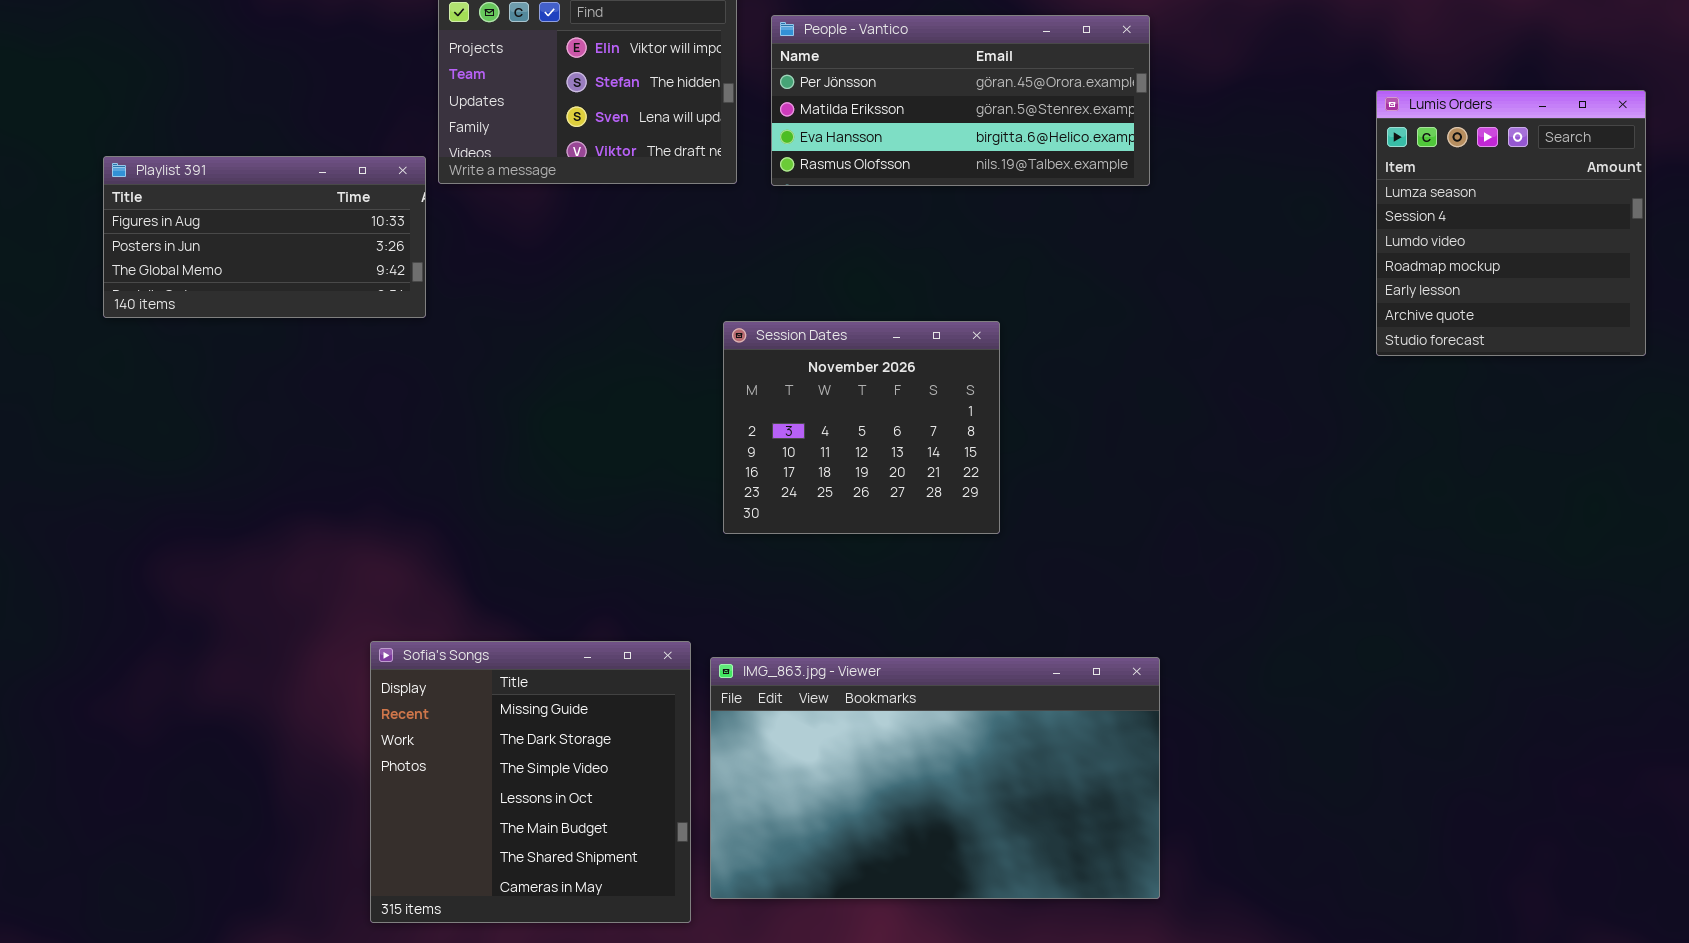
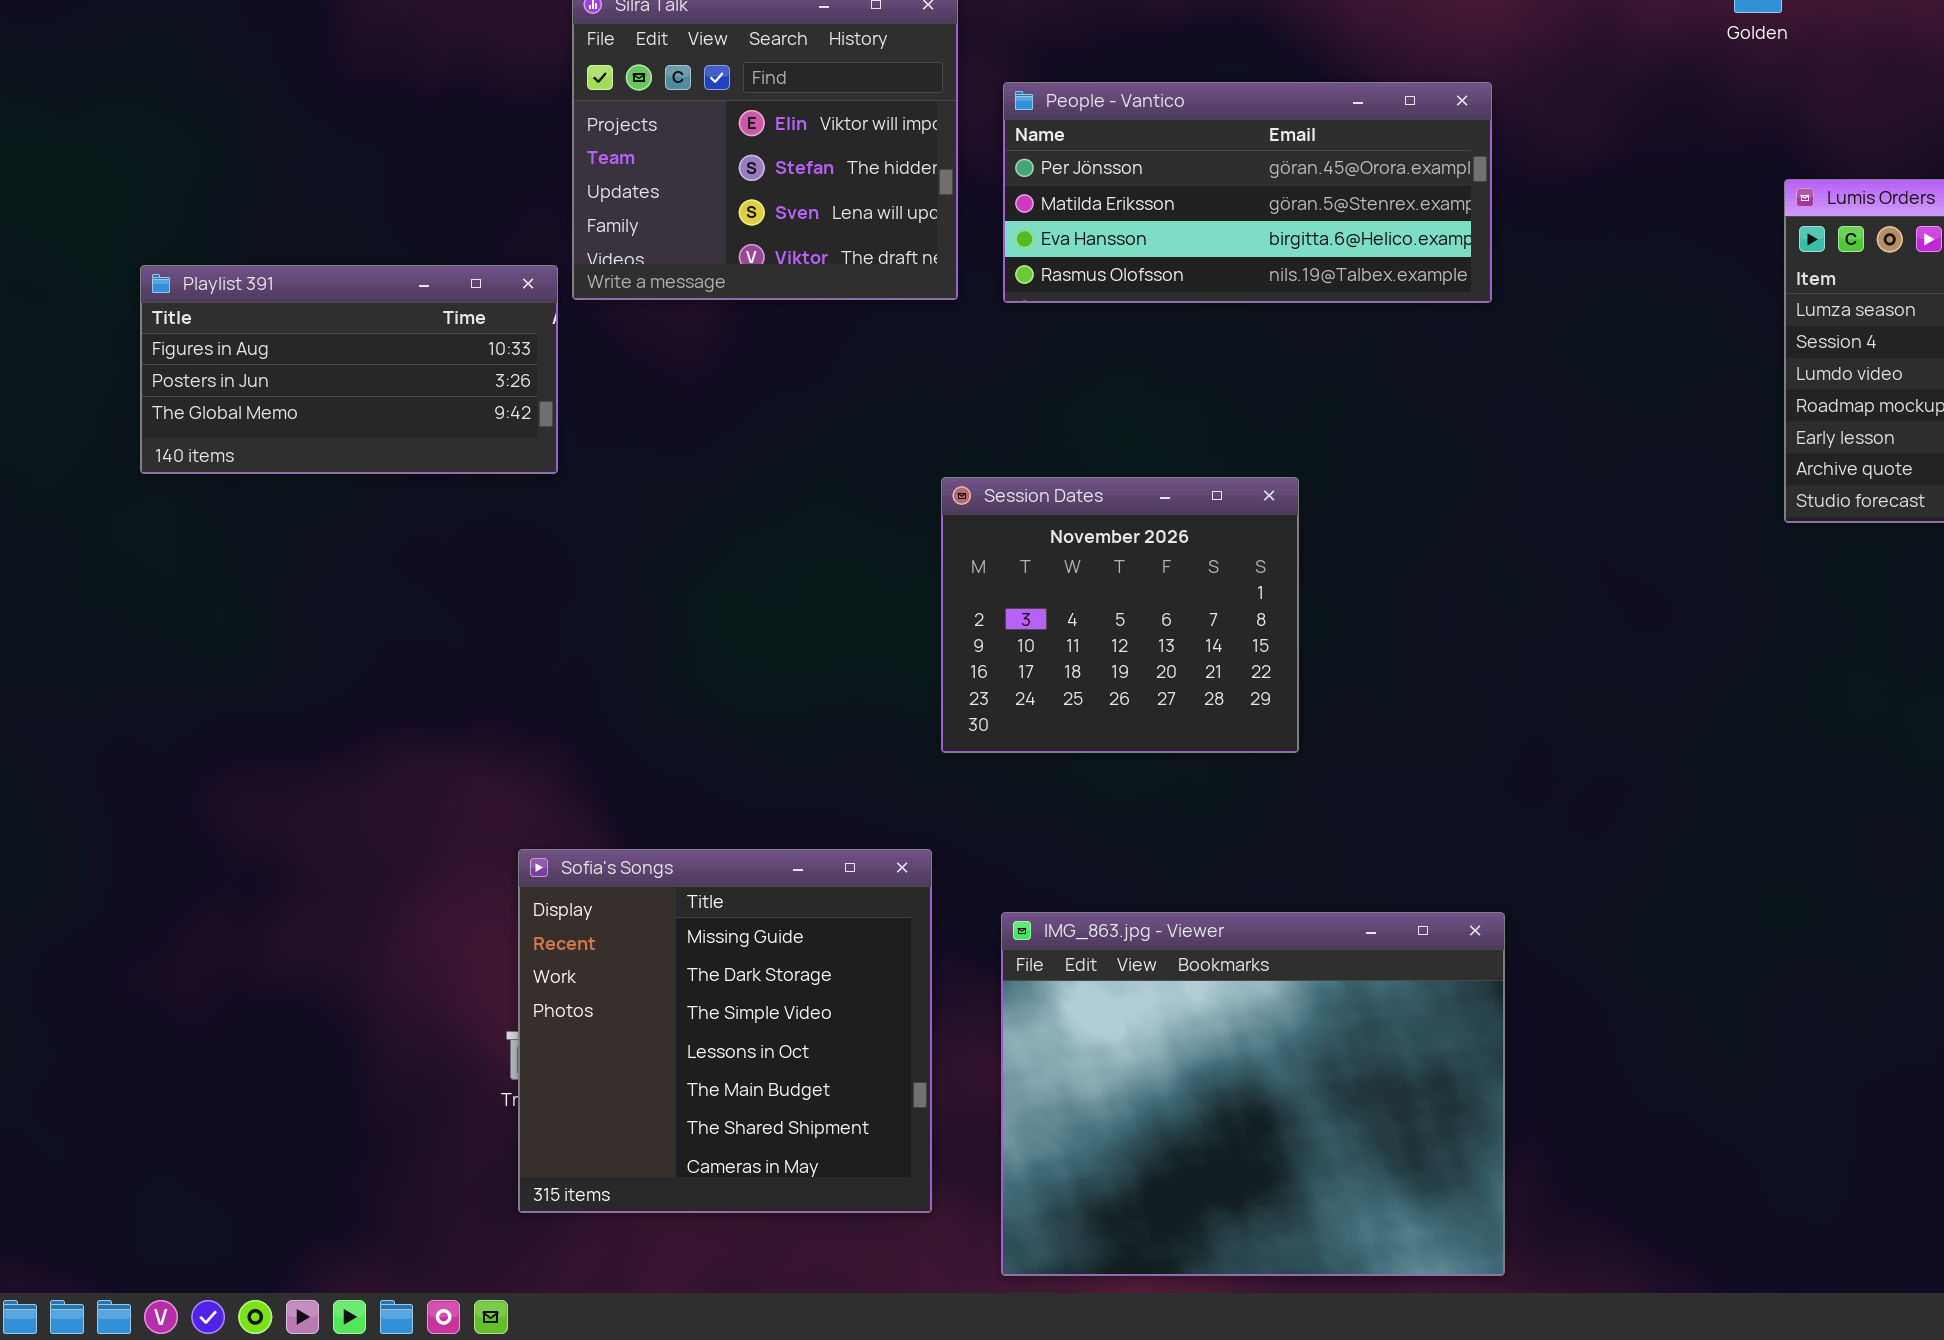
Sofia's Songs: [370,641,691,923] -> [518,849,932,1213], moved
IMG_863.jpg - Viewer: [710,657,1160,899] -> [1001,912,1505,1276], resized

